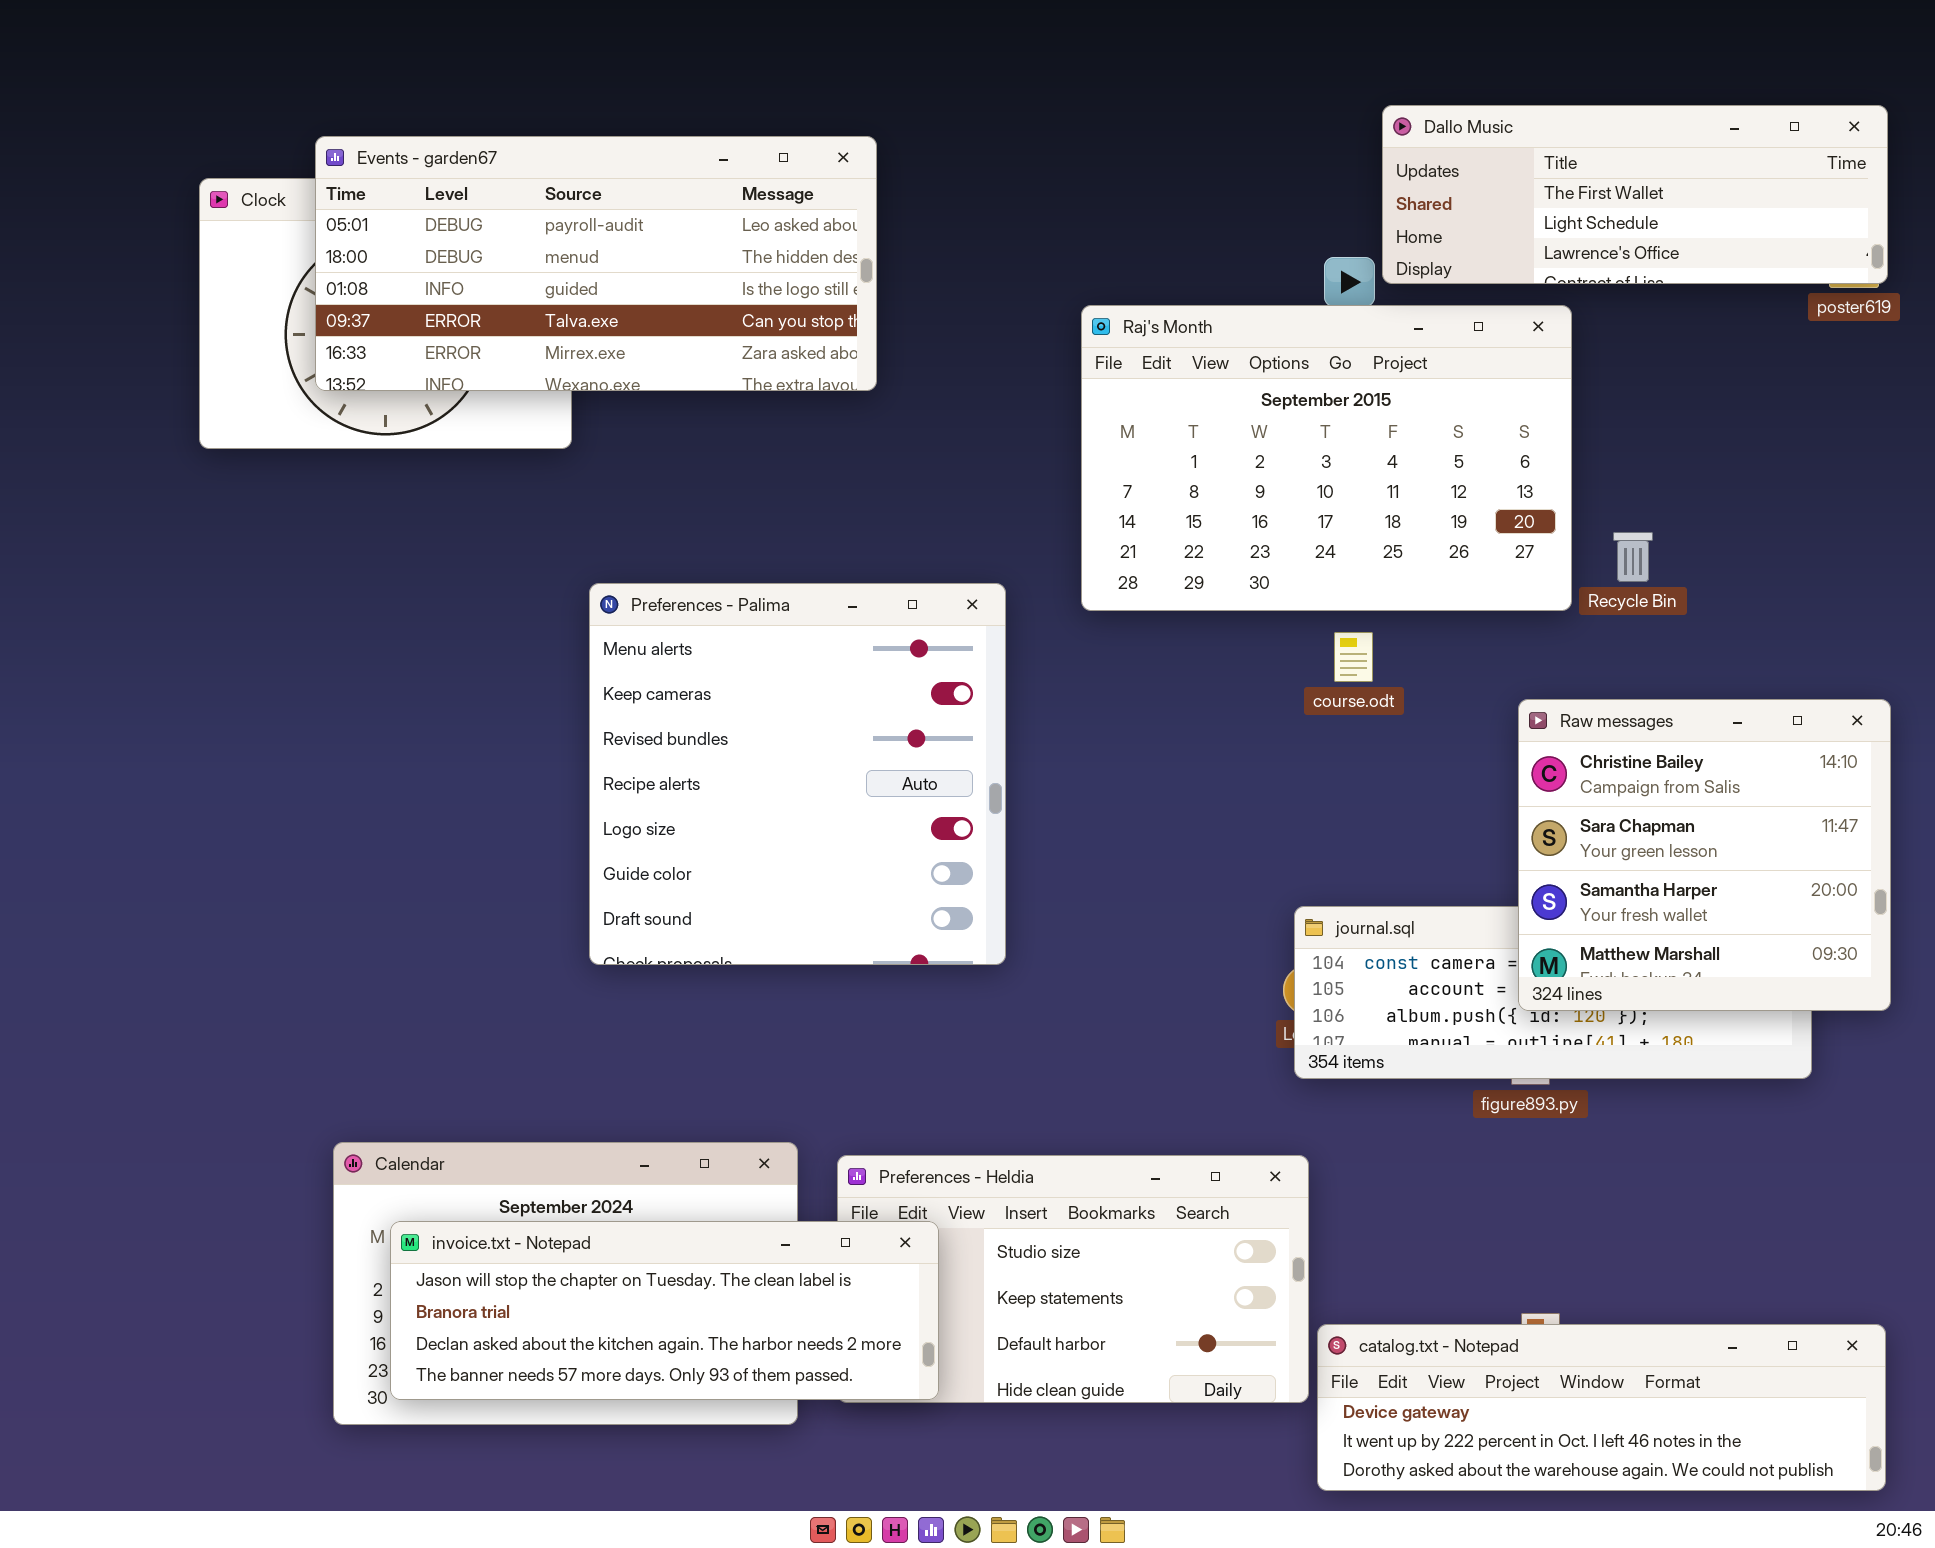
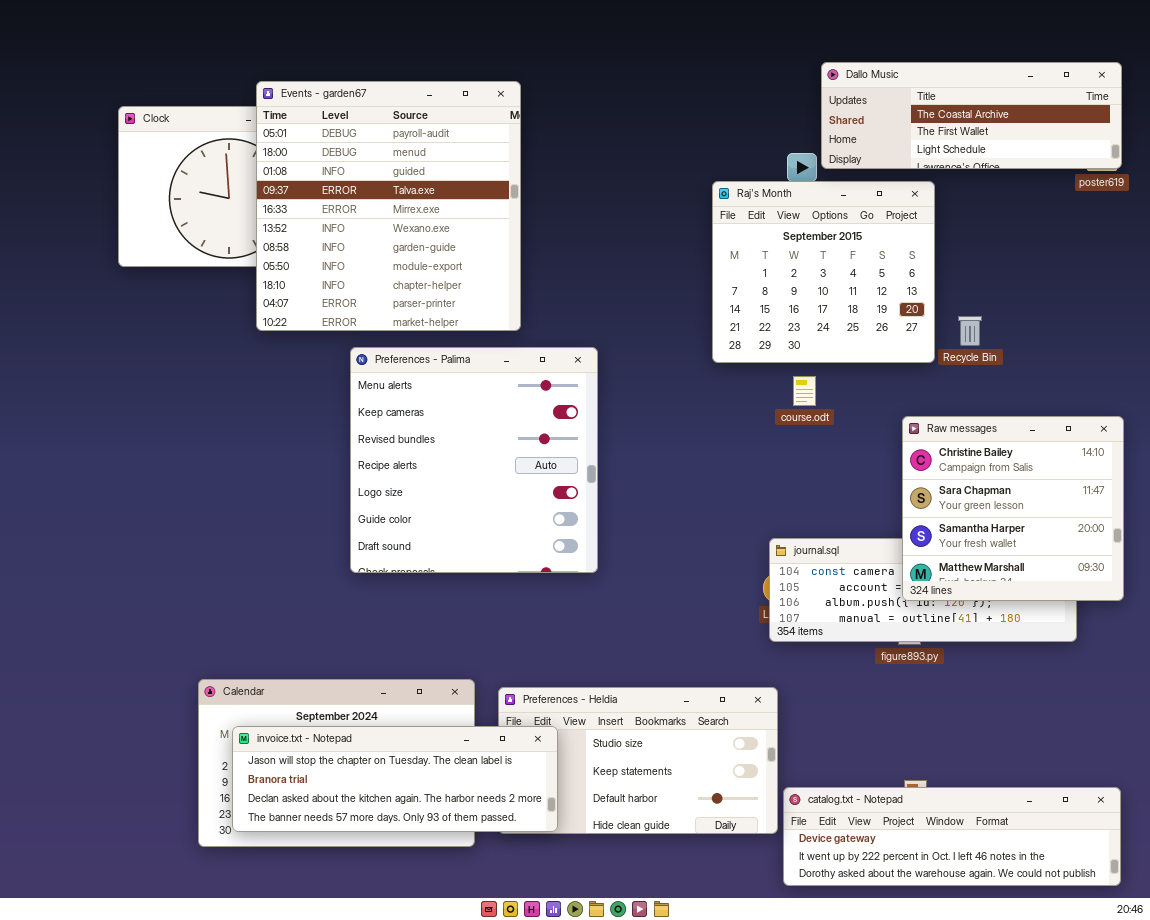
Dallo Music: [1382,105,1888,284] -> [821,62,1122,169], scrolled up 1 row
Events - garden67: [315,136,877,391] -> [256,81,521,331], resized
Raj's Month: [1081,305,1572,611] -> [712,181,935,363], resized

